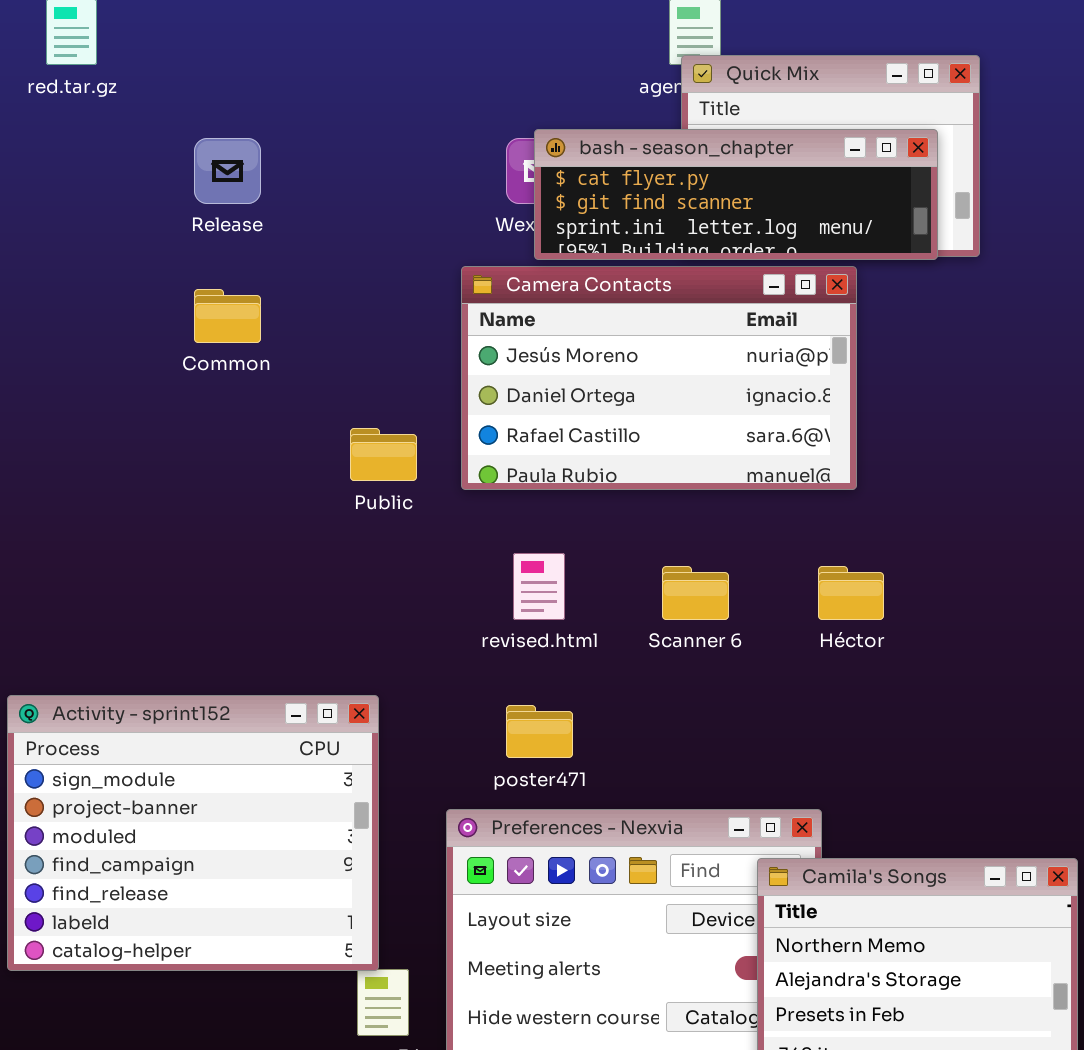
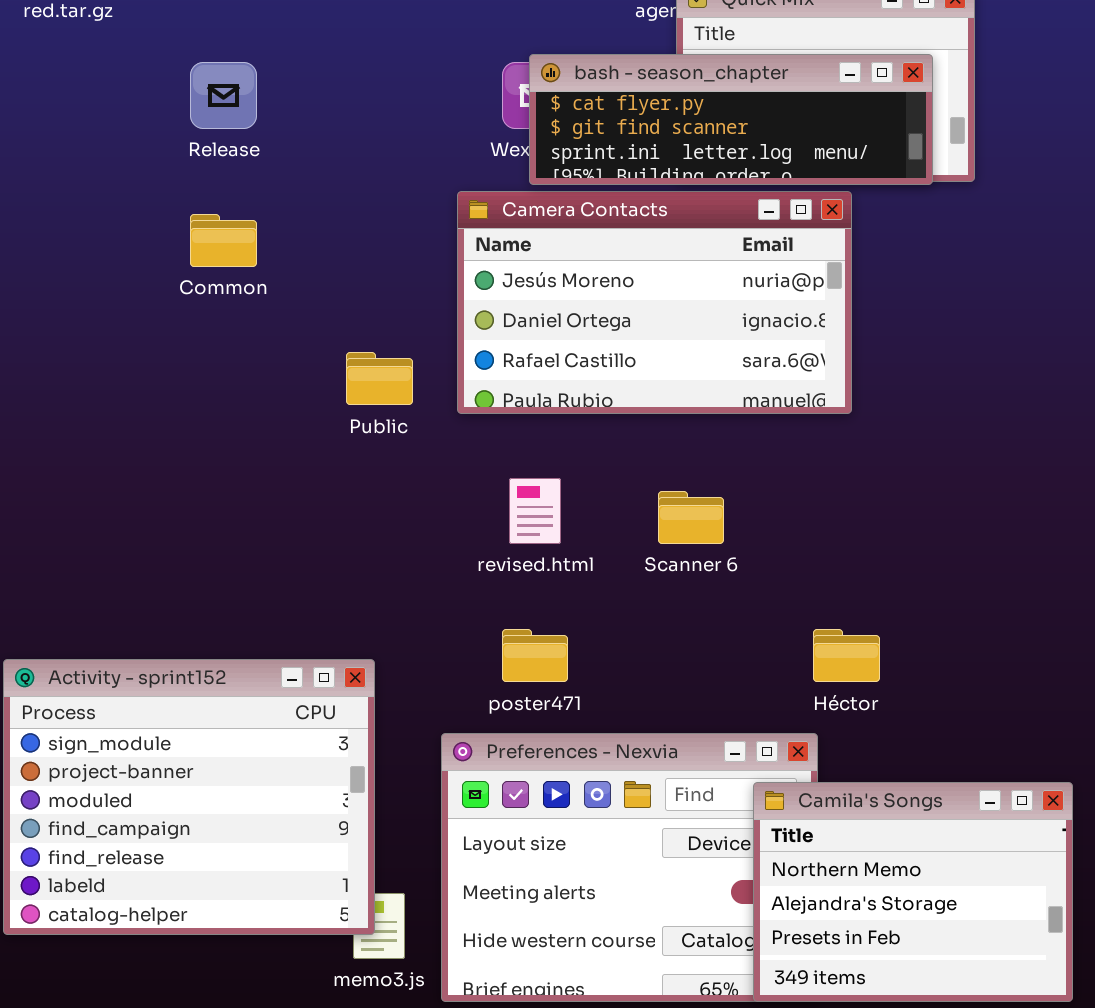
Héctor: [818,566,884,620] -> [813,629,880,682], moved
Activity - sprint152: [7,695,379,971] -> [3,659,375,935], moved

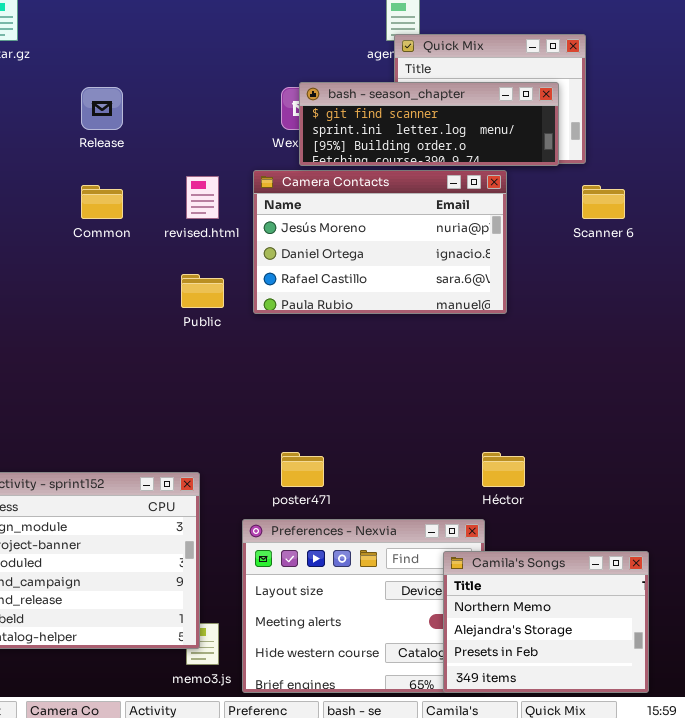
bash - season_chapter: [529,54,933,185] -> [299,82,559,166], scrolled down 1 row
revised.html: [509,478,561,544] -> [186,176,219,219], moved
Scanner 6: [658,491,724,544] -> [582,185,625,219], moved

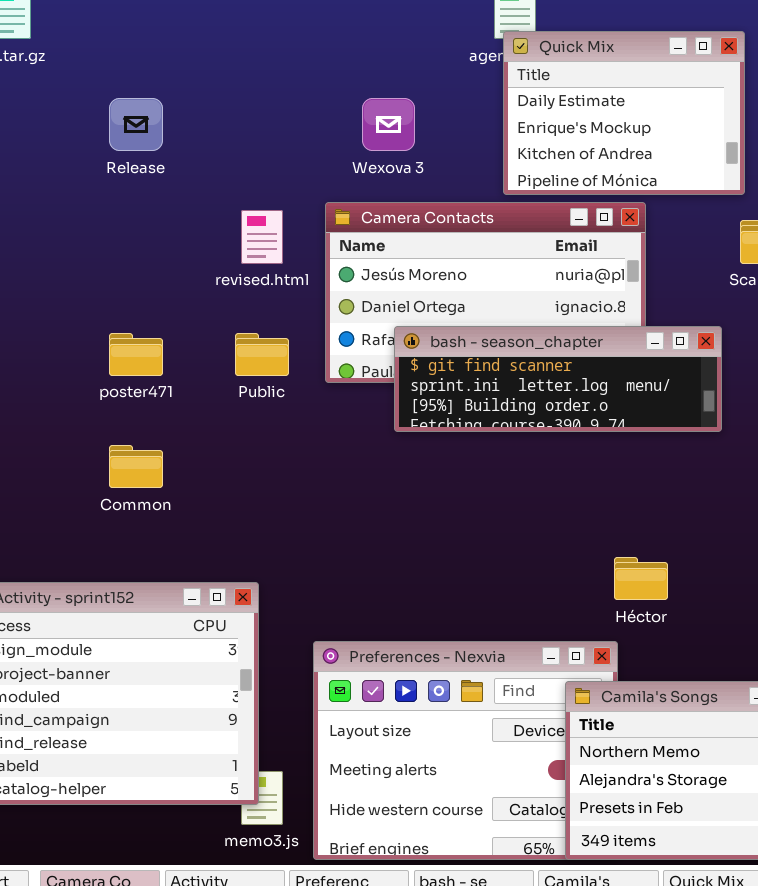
bash - season_chapter: [299,82,559,166] -> [394,326,722,432], moved
Common: [81,185,123,219] -> [109,445,163,488], moved
poster471: [281,452,324,487] -> [109,333,163,376], moved

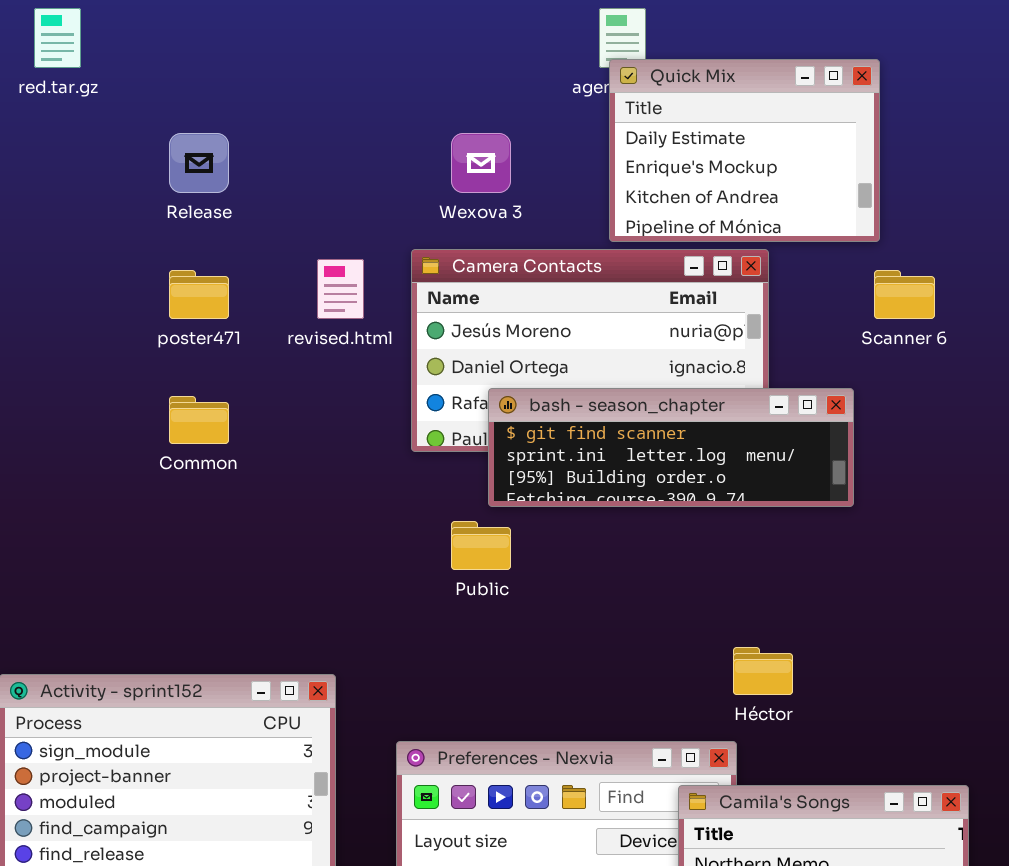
poster471: [109,333,163,376] -> [169,270,229,319], moved
Public: [235,333,289,376] -> [451,521,511,570], moved
Common: [109,445,163,488] -> [169,396,229,444], moved

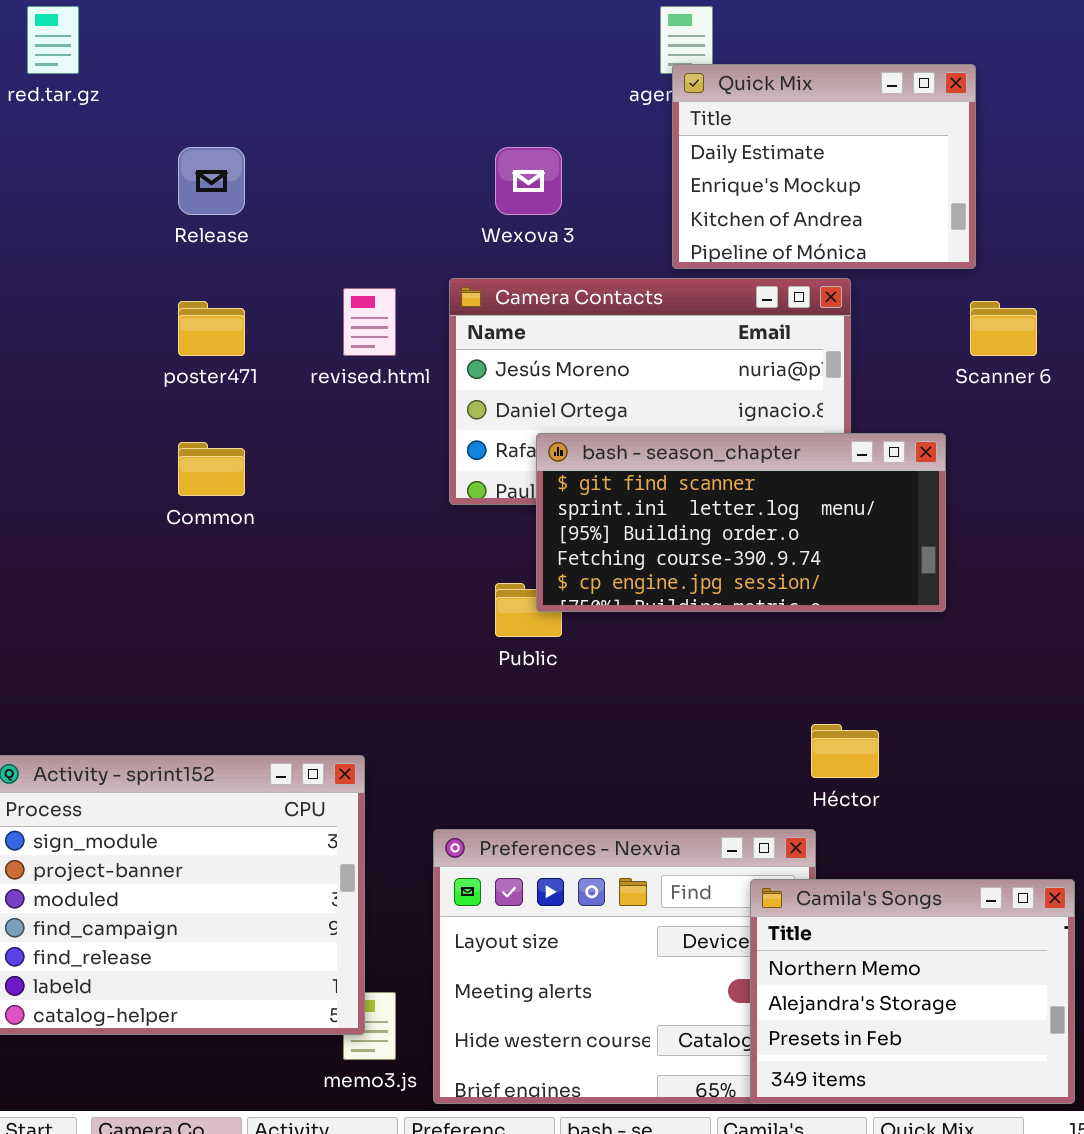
bash - season_chapter: [488,388,854,507] -> [536,433,946,612], resized

